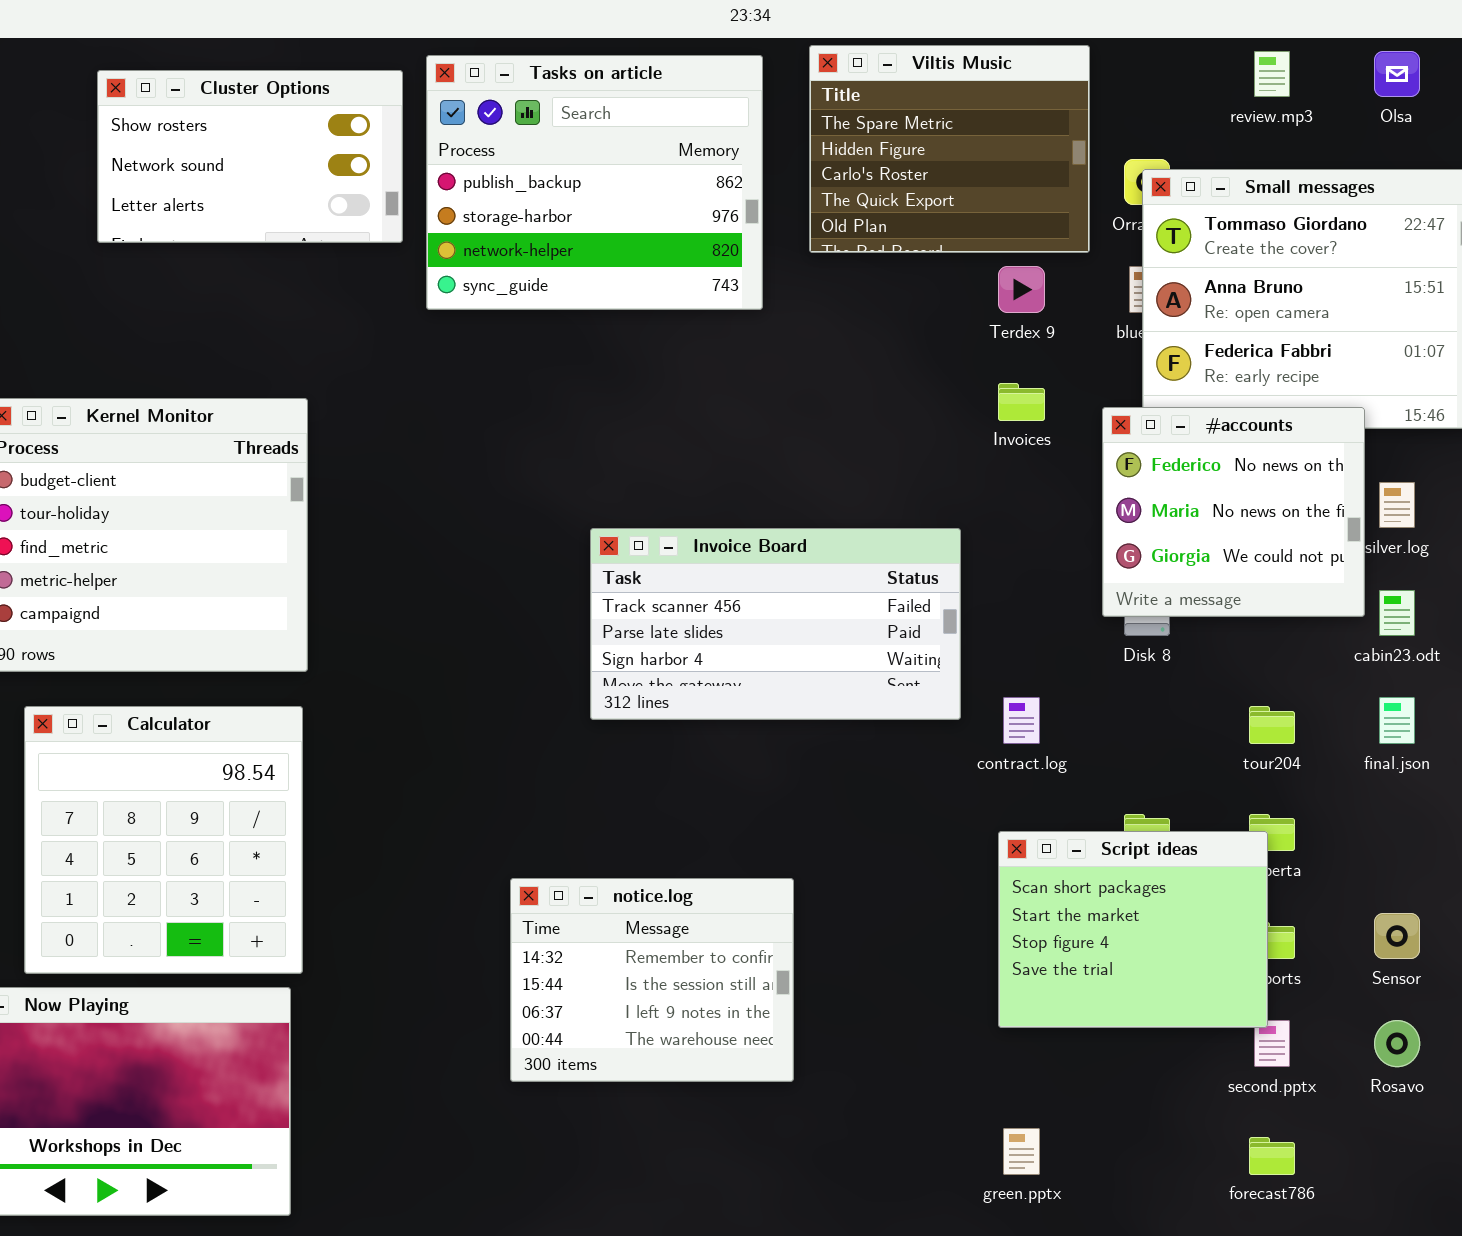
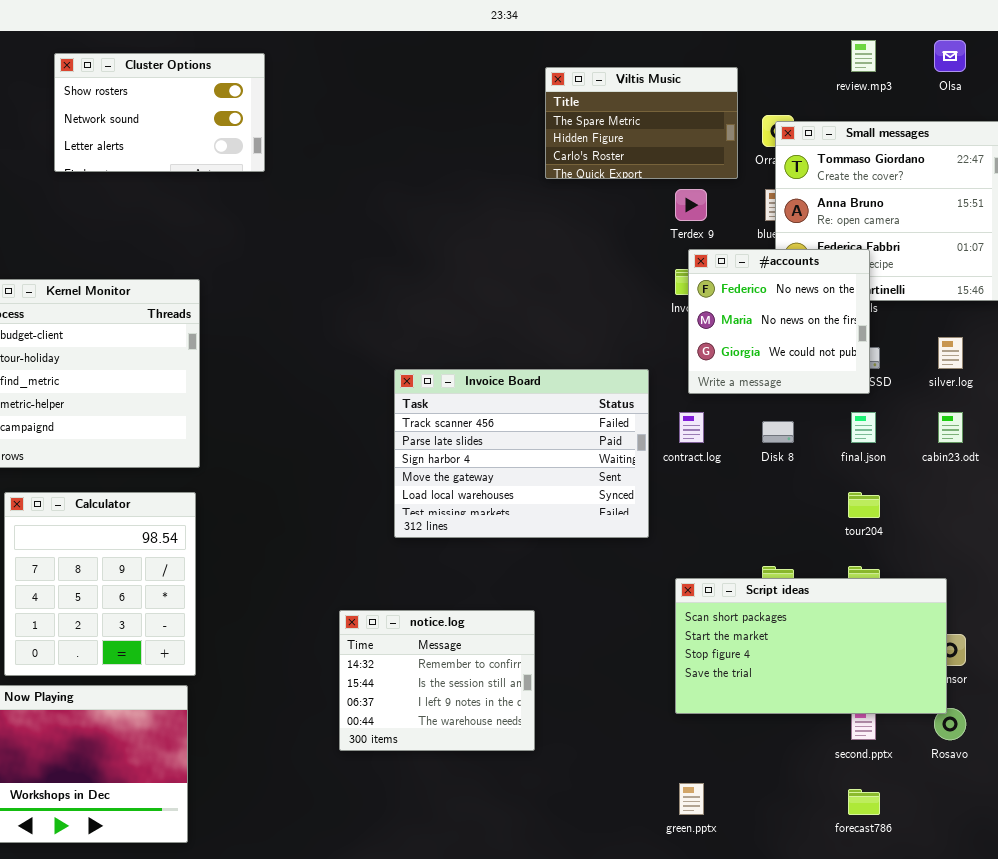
Viltis Music: [809,45,1090,253] -> [545,67,738,179], resized
Tasks on article: [426,55,763,310] -> none, closed
#accounts: [1102,407,1365,617] -> [688,249,870,394], moved
Invoice Board: [590,528,961,720] -> [394,369,649,538], resized
contract.log: [1003,697,1040,744] -> [679,412,704,443], moved
final.json: [1379,697,1415,744] -> [851,412,876,443], moved
Script ideas: [998,831,1268,1028] -> [675,578,947,714], resized

